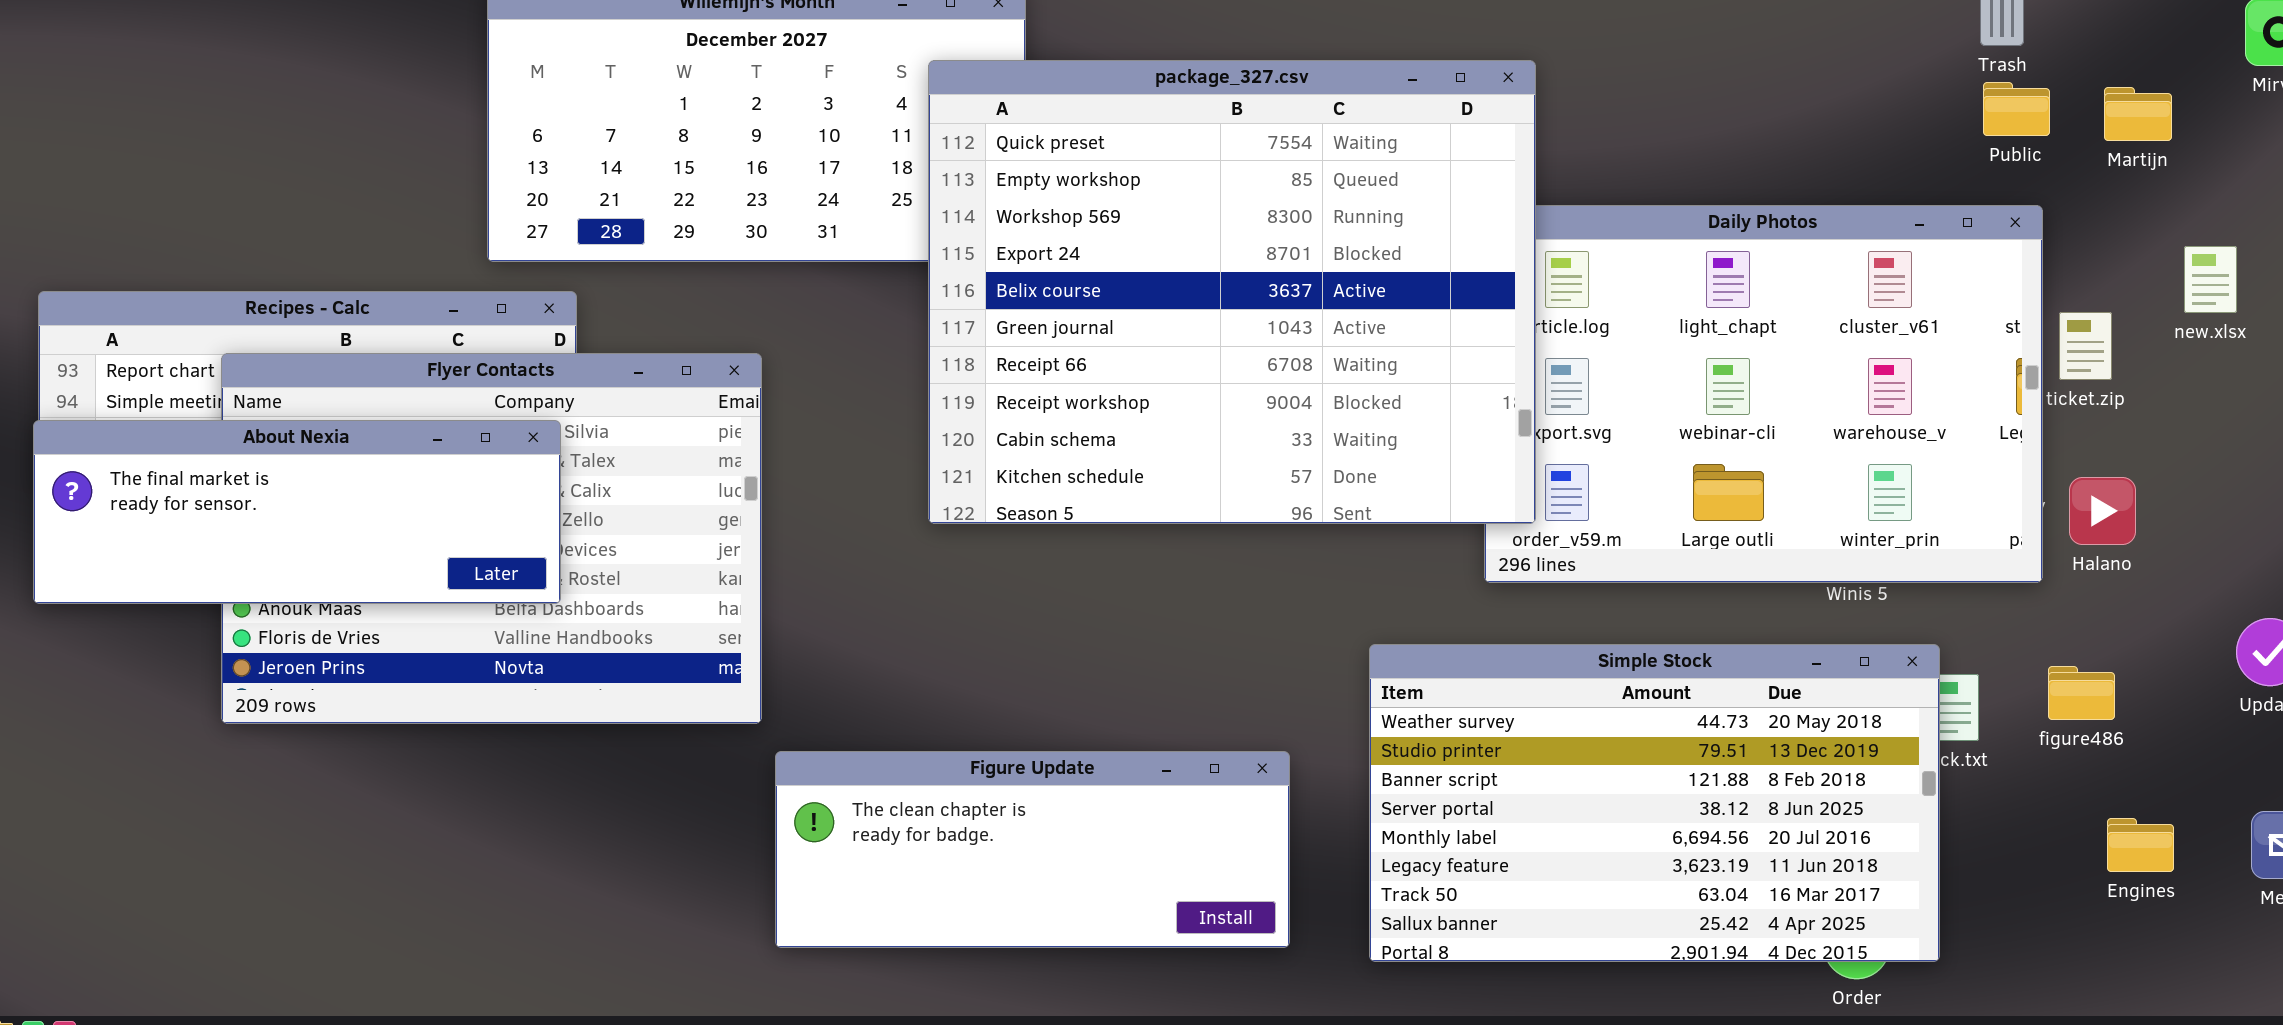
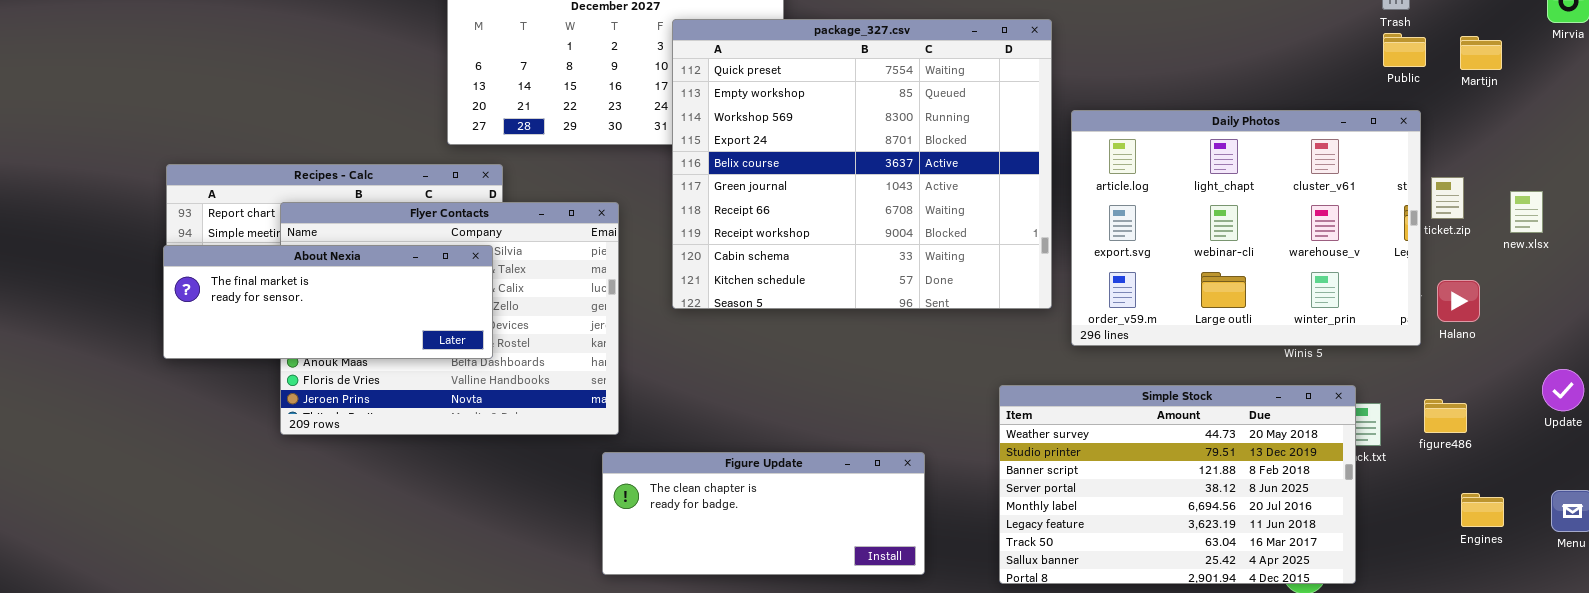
package_327.csv: [928,60,1536,524] -> [672,19,1052,309], moved
new.xlsx: [2184,246,2237,313] -> [1510,191,1543,233], moved
Figure Update: [775,751,1290,948] -> [602,452,925,575], moved

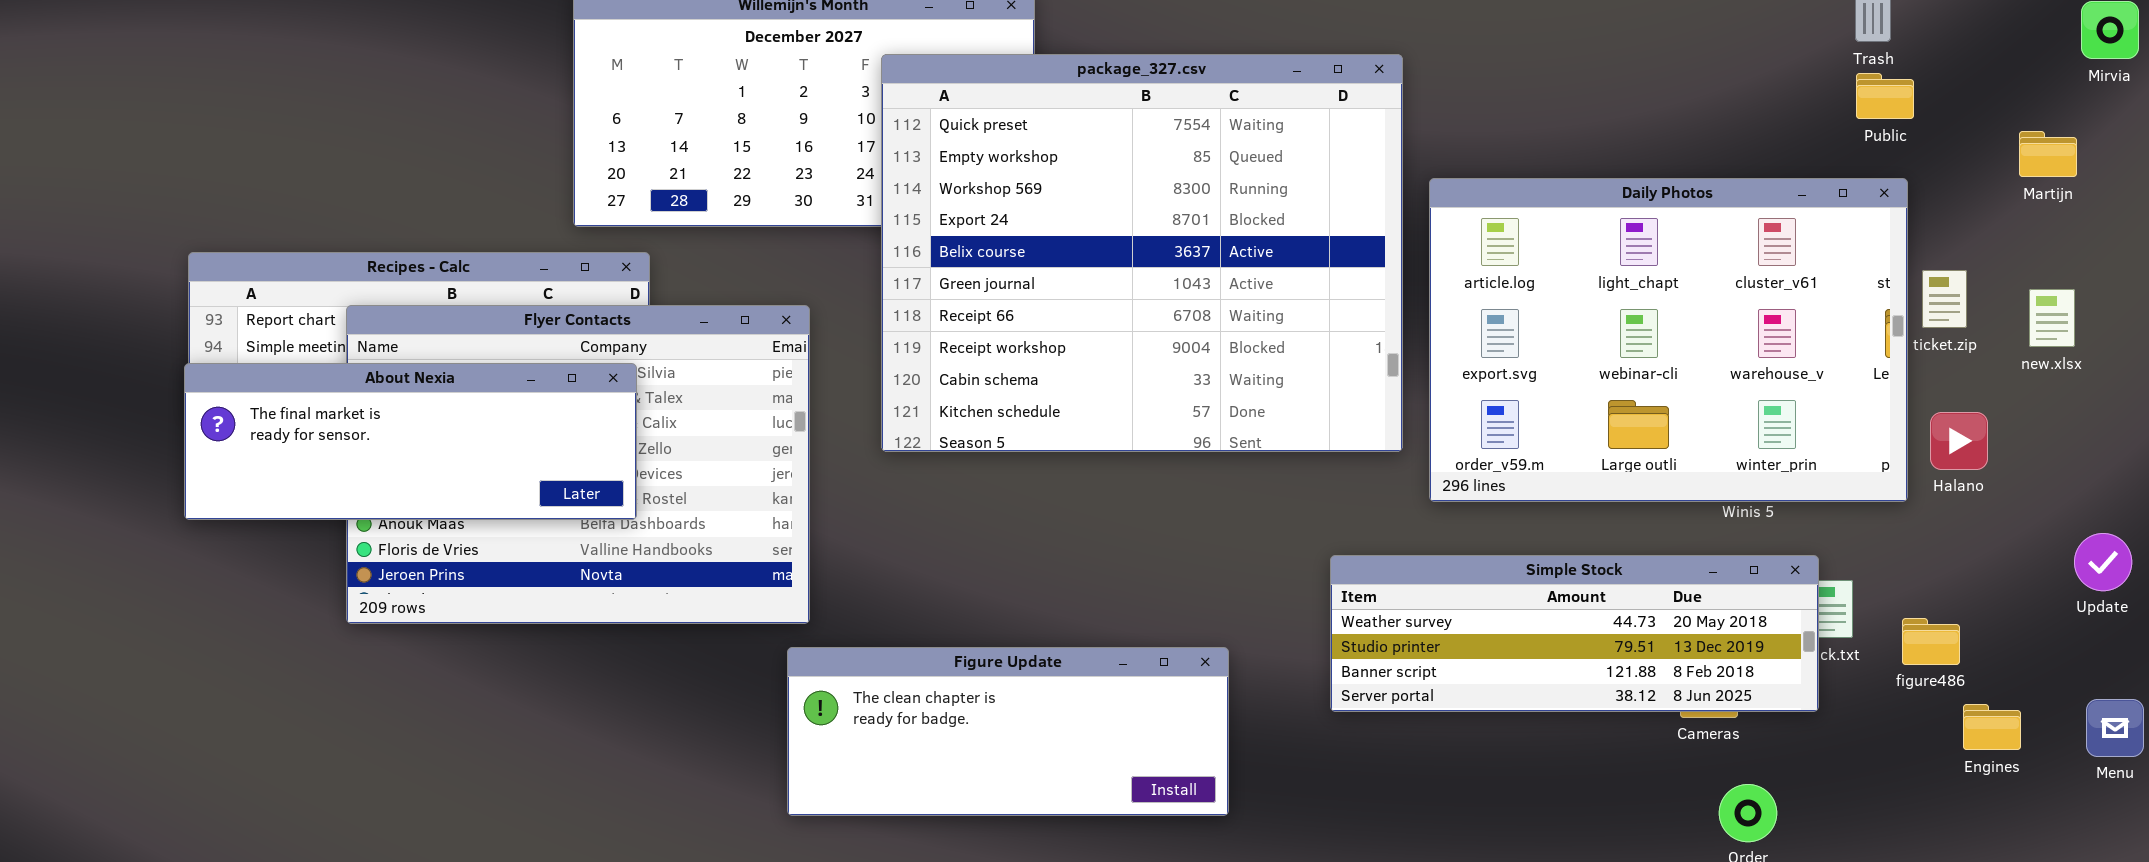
Martijn: [1460,36,1502,70] -> [2019,131,2077,177], moved
Simple Stock: [999,385,1356,584] -> [1330,555,1819,712], resized
figure486: [1424,399,1467,433] -> [1902,618,1960,665], moved

